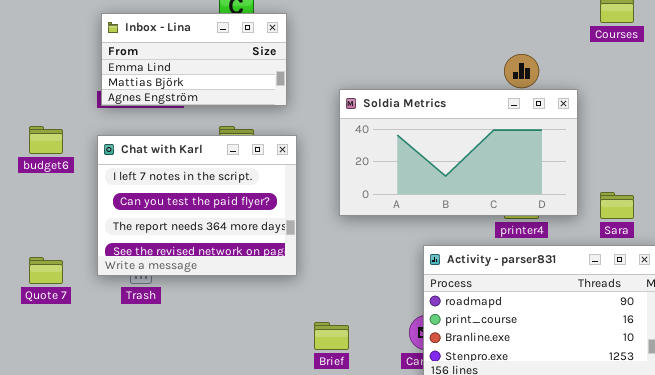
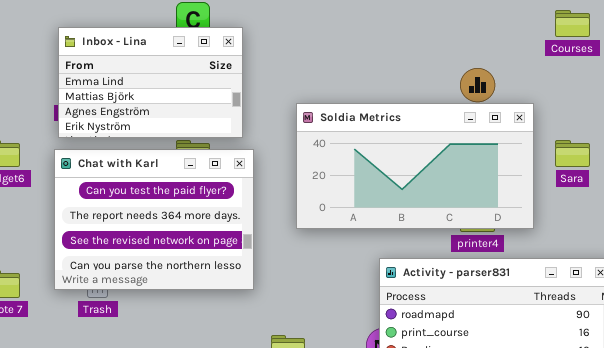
Inbox - Lina: [101,13,287,106] -> [58,27,243,138], resized
Chat with Karl: [97,135,297,276] -> [54,149,254,290], scrolled down 1 row
Sara: [600,192,634,219] -> [555,140,590,167], moved

